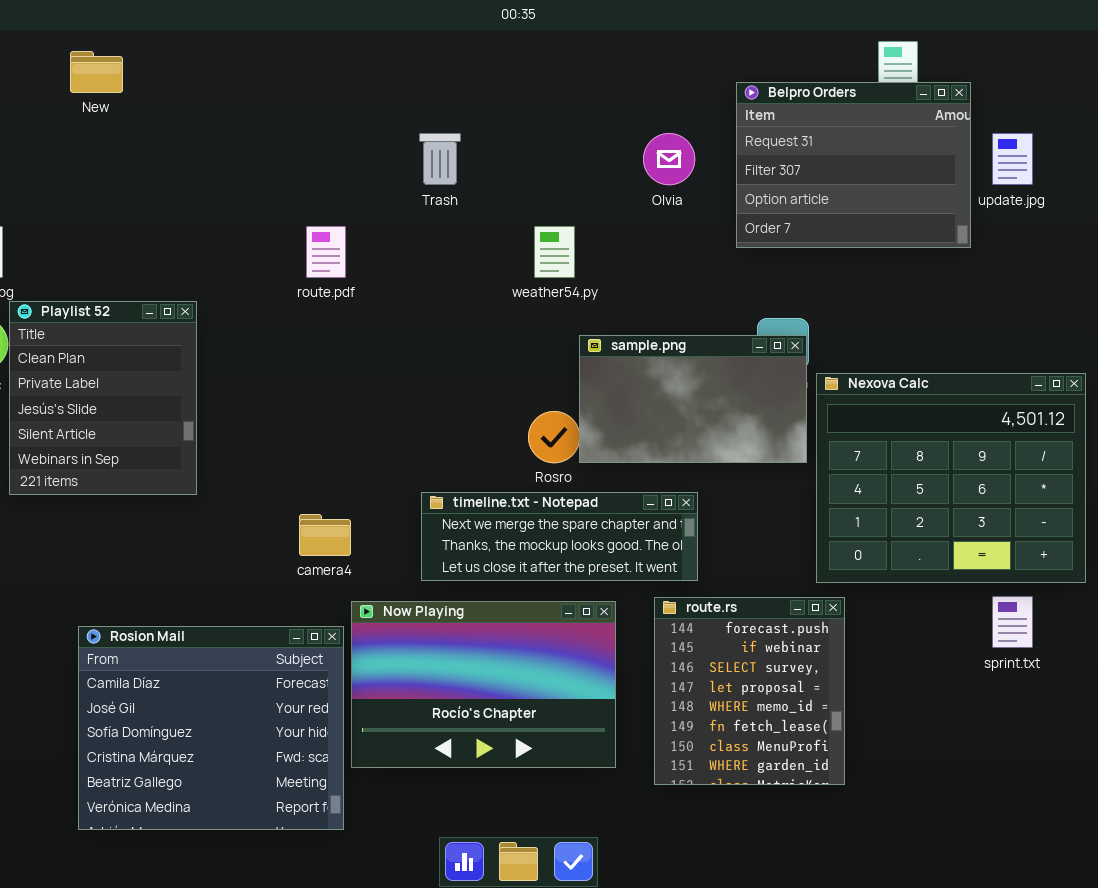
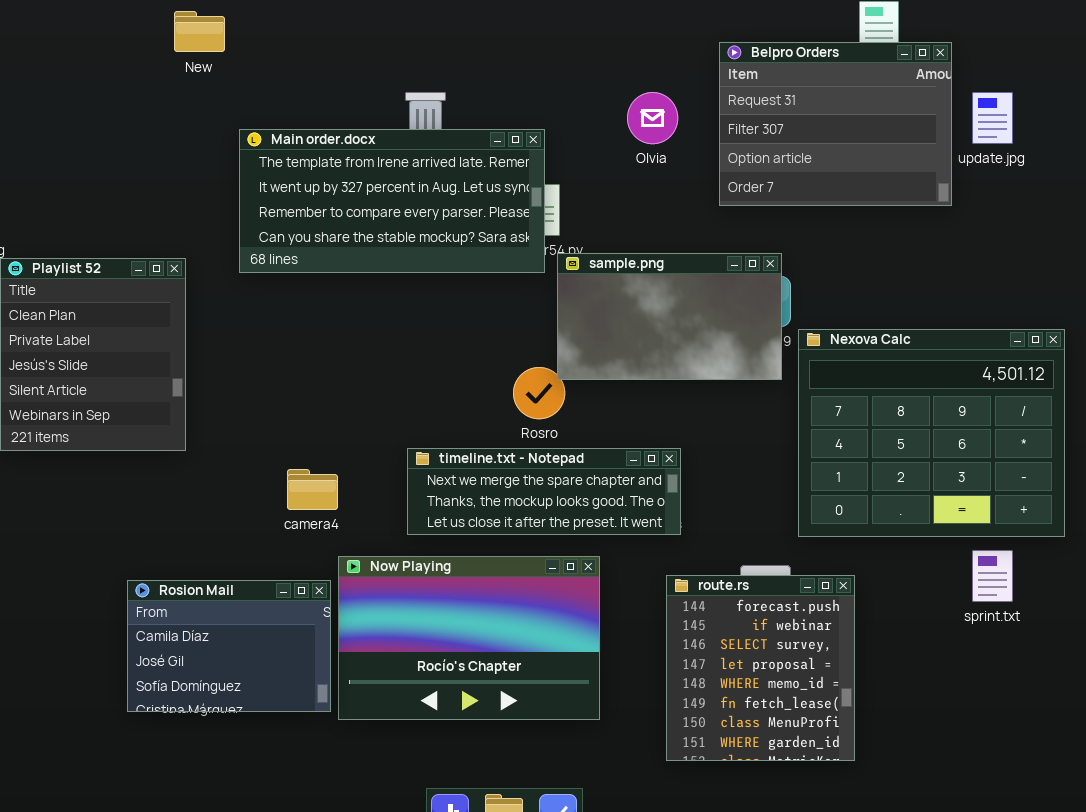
New: [70,51,123,93] -> [174,11,225,52], moved
Main order.docx: none -> [239,129,545,273], opened
sample.png: [579,335,807,463] -> [557,253,782,380], moved
route.rs: [654,597,845,785] -> [666,575,855,761], moved
Rosion Mail: [78,626,344,830] -> [127,580,331,712], resized

